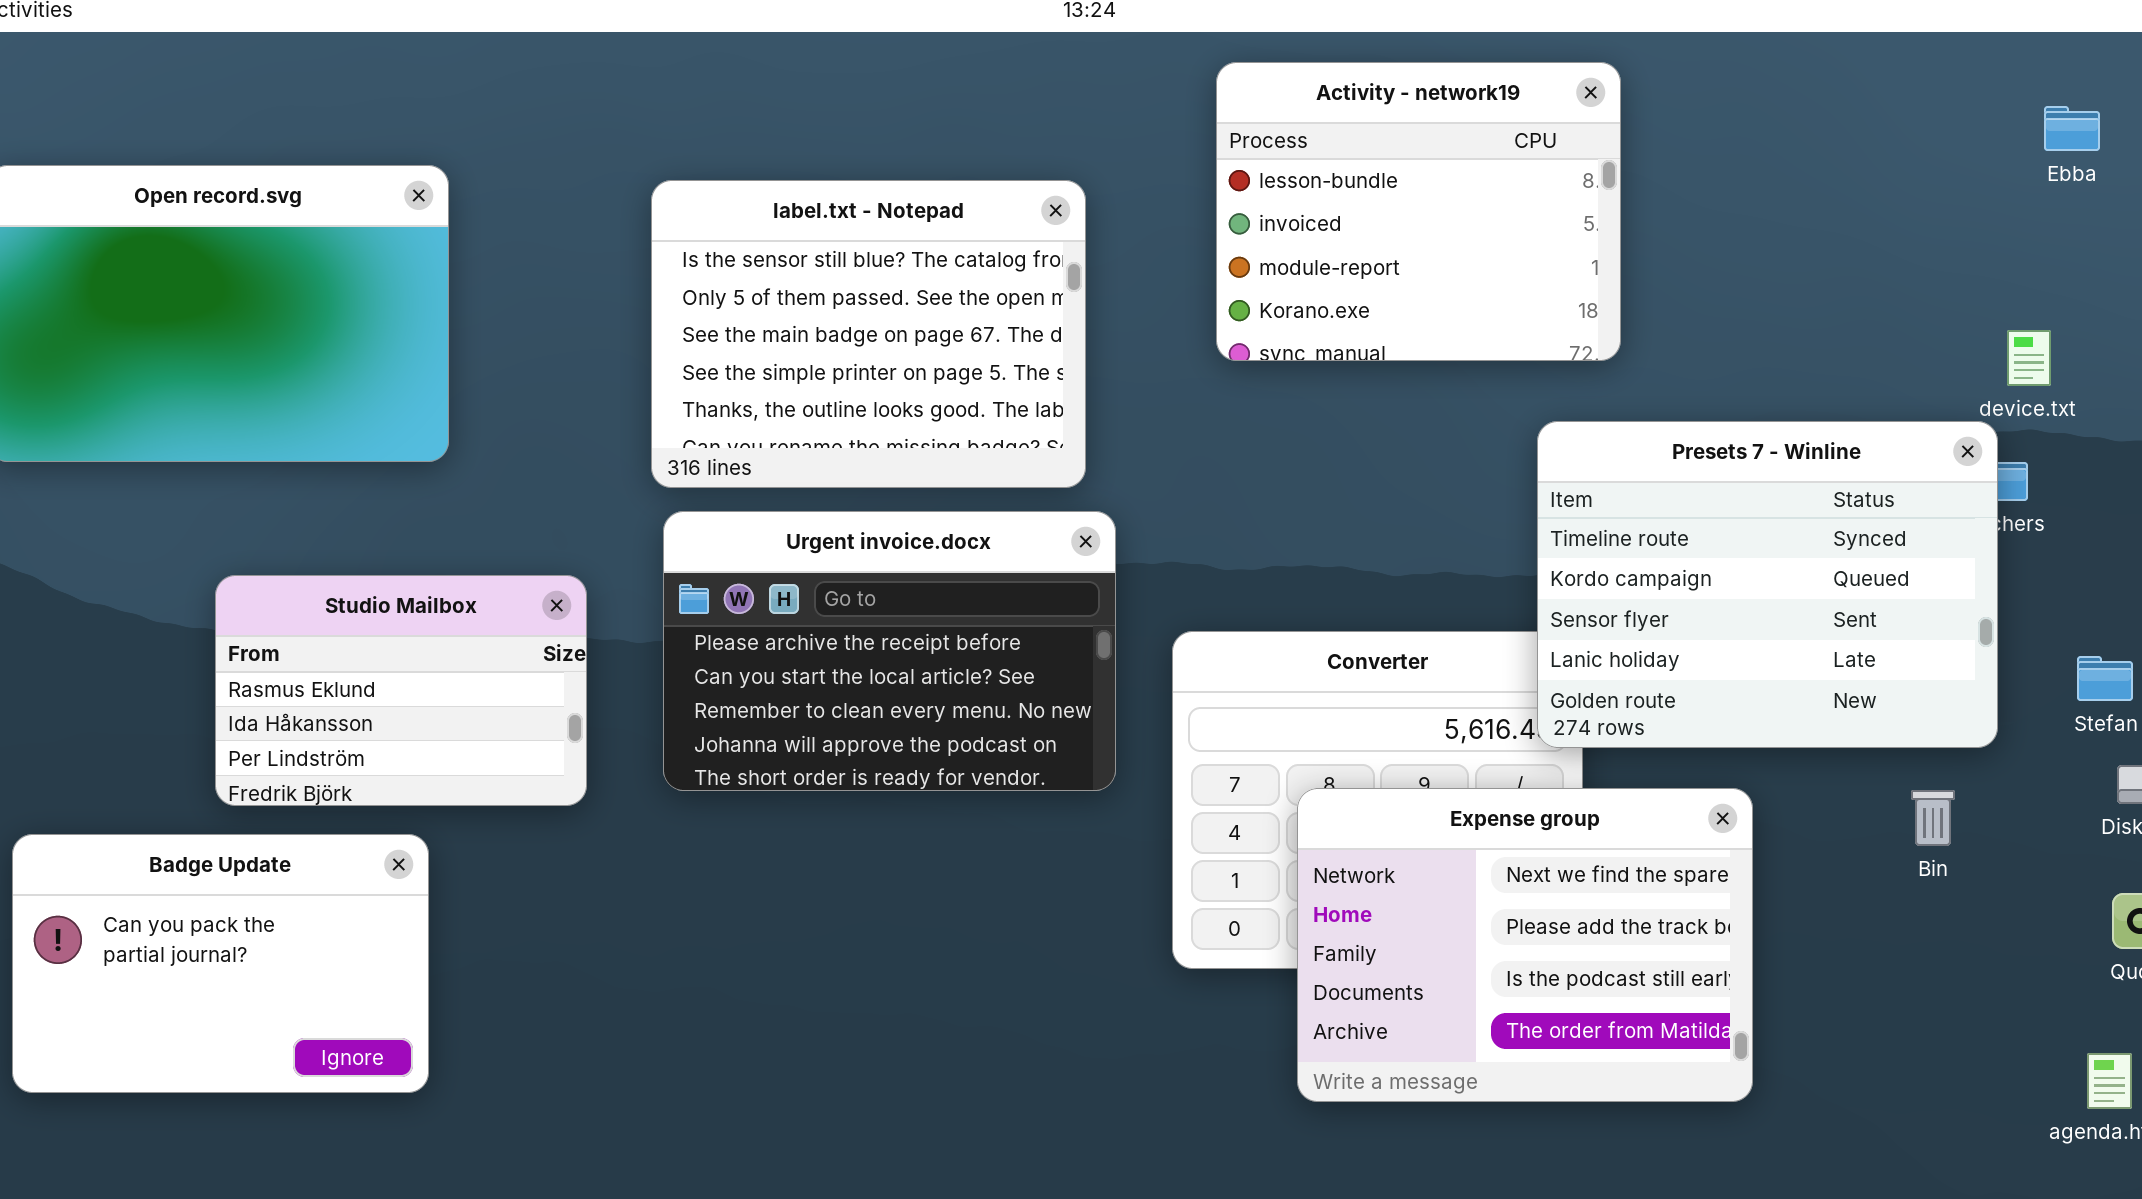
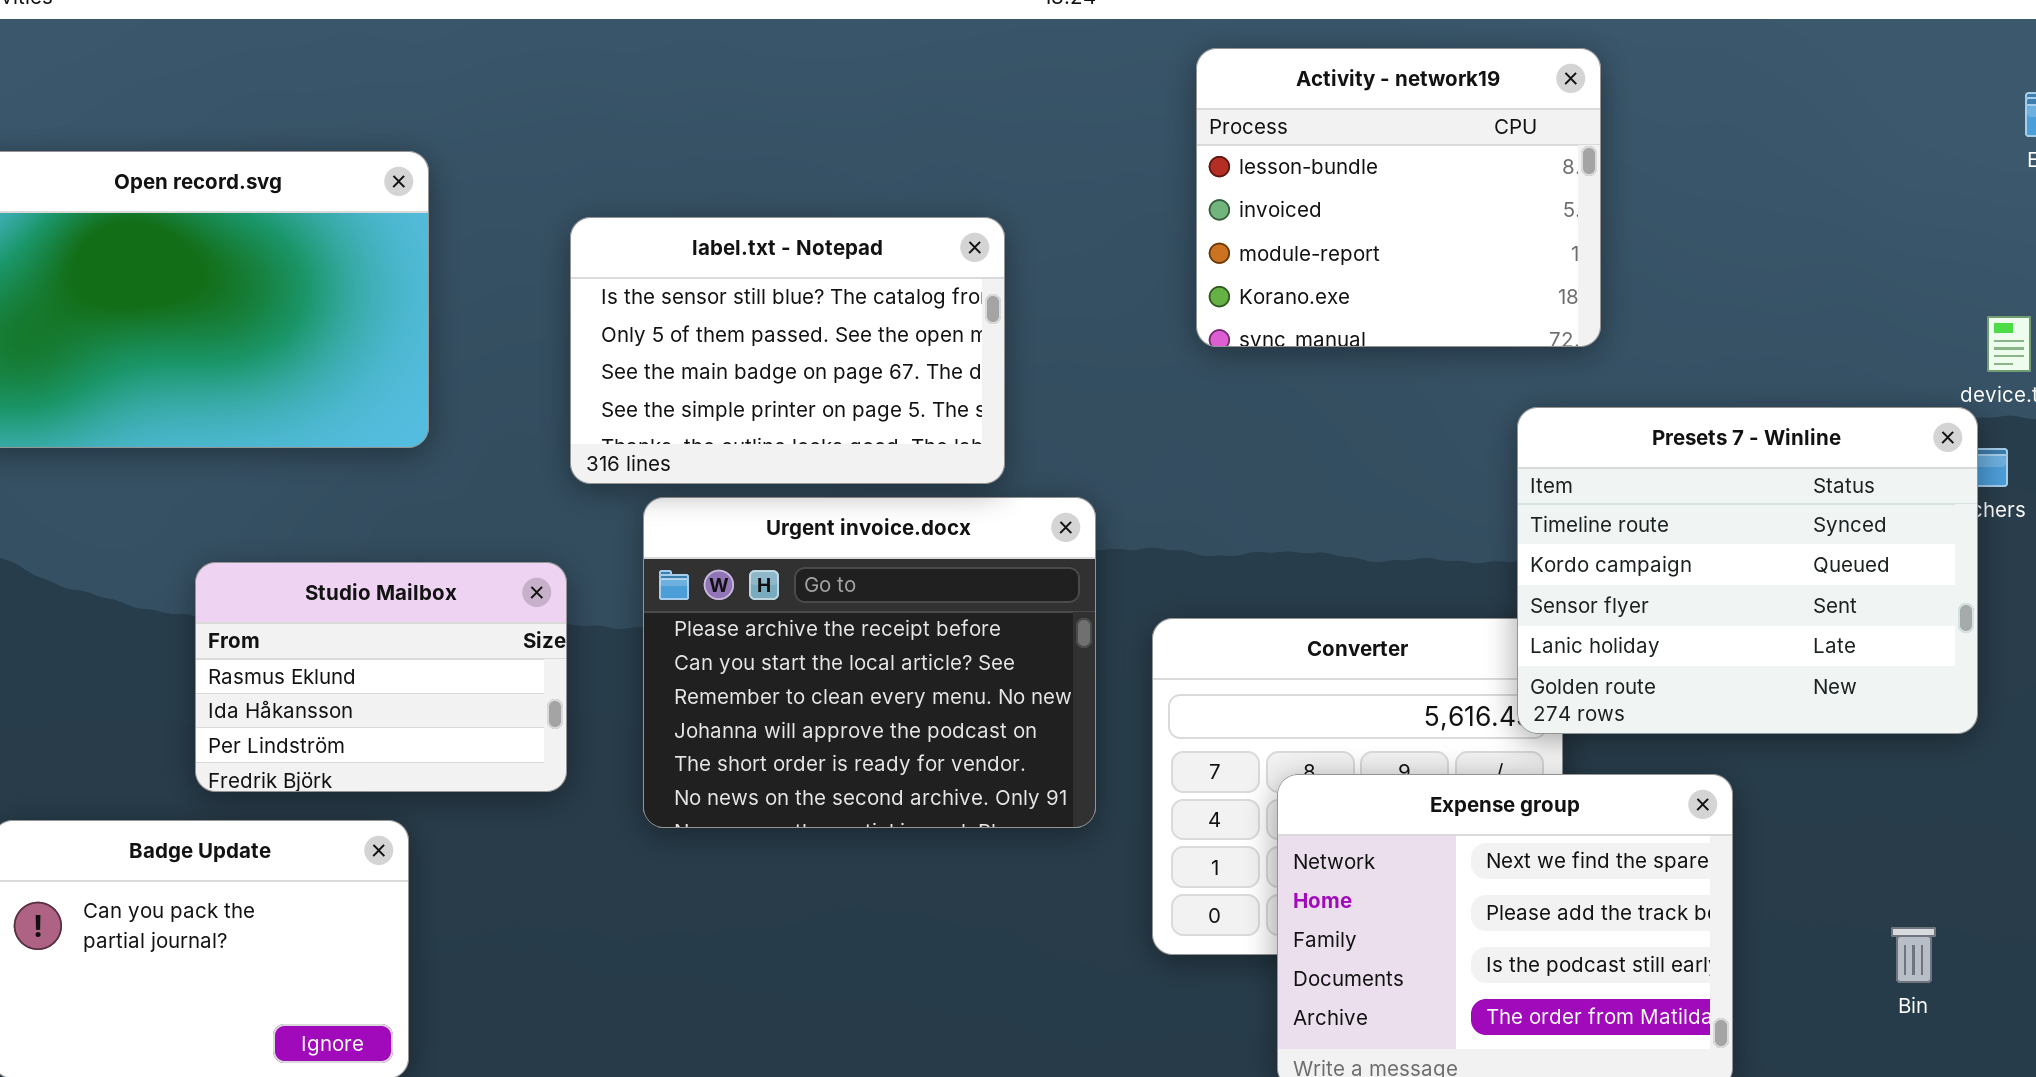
label.txt - Notepad: [651,180,1086,488] -> [570,217,1005,484], moved, resized
Urgent invoice.docx: [663,511,1116,791] -> [643,497,1096,828], resized
Bin: [1911,790,1955,846] -> [1891,927,1936,983], moved

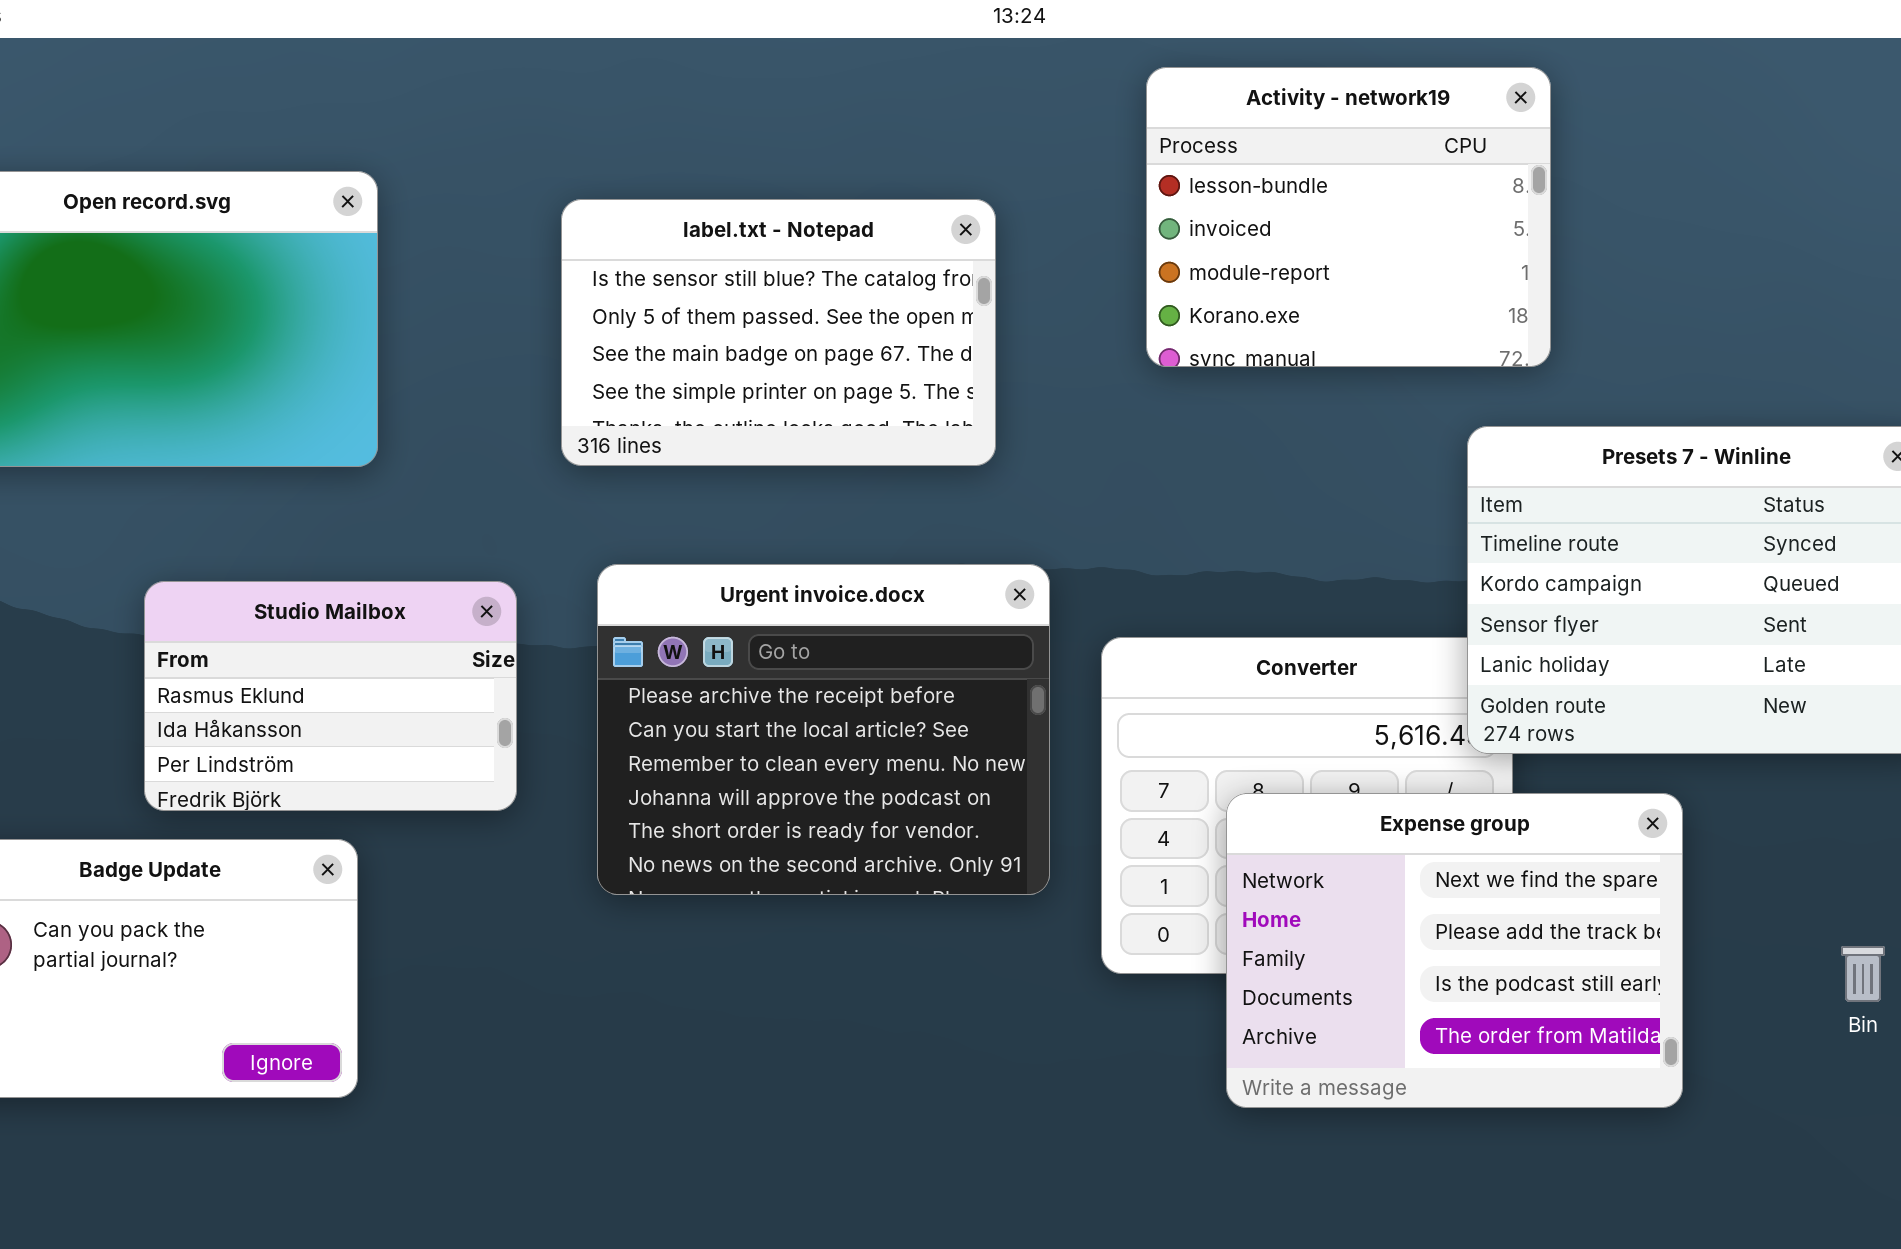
label.txt - Notepad: [570,217,1005,484] -> [561,199,996,466], moved
Urgent invoice.docx: [643,497,1096,828] -> [597,564,1050,895], moved

